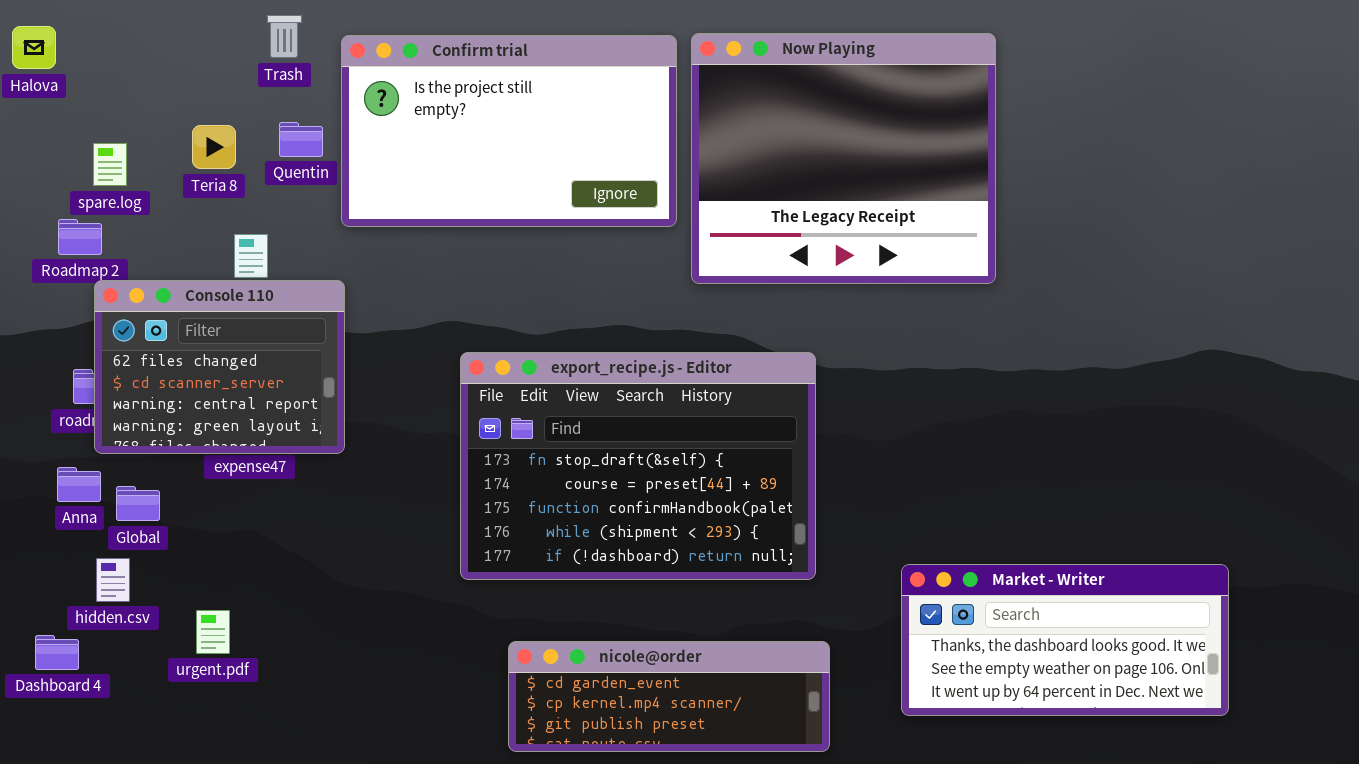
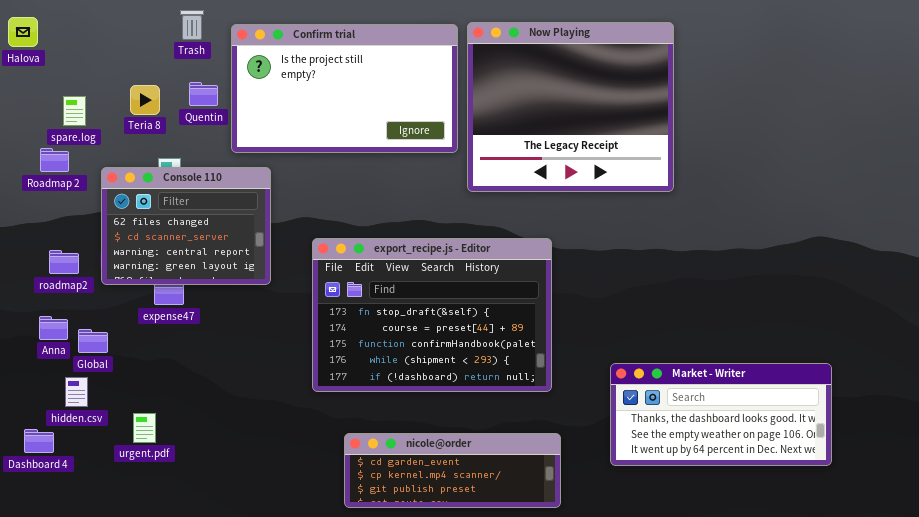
Console 110: [94,280,345,454] -> [101,167,271,285], moved
Market - Writer: [901,564,1229,716] -> [610,363,832,466], moved

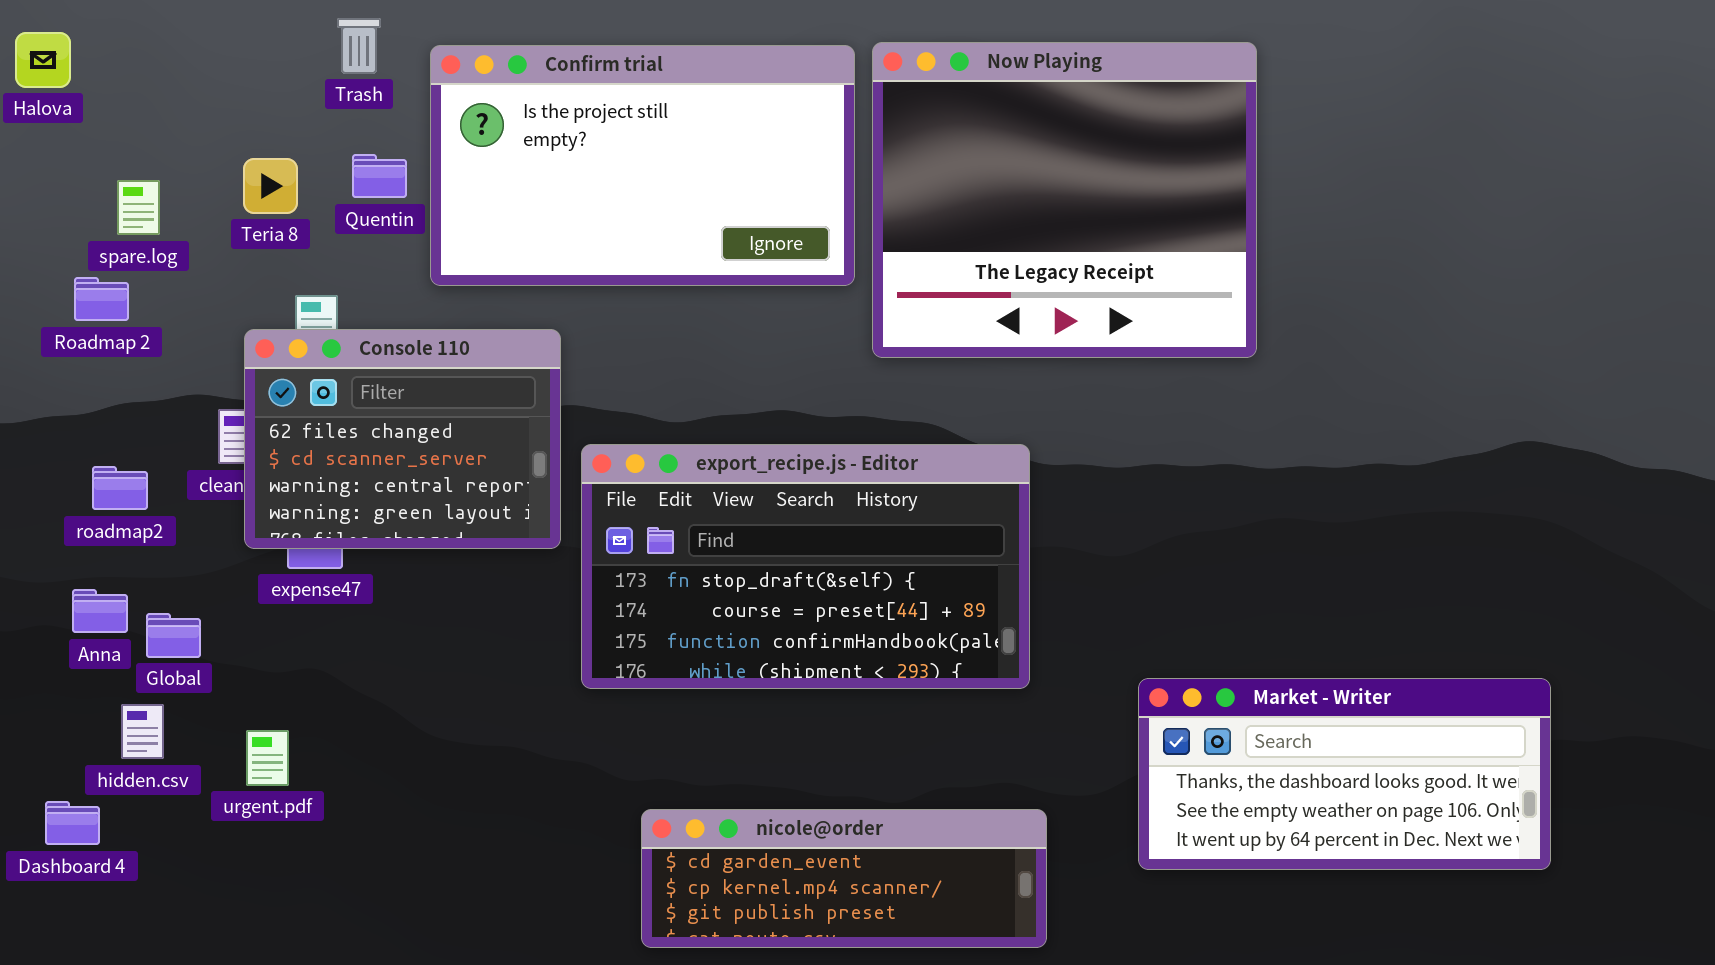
Console 110: [101,167,271,285] -> [244,329,561,549], moved
export_recipe.js - Editor: [312,238,552,392] -> [581,444,1030,689], resized
urgent.pdf: [133,413,156,443] -> [246,730,289,786], moved

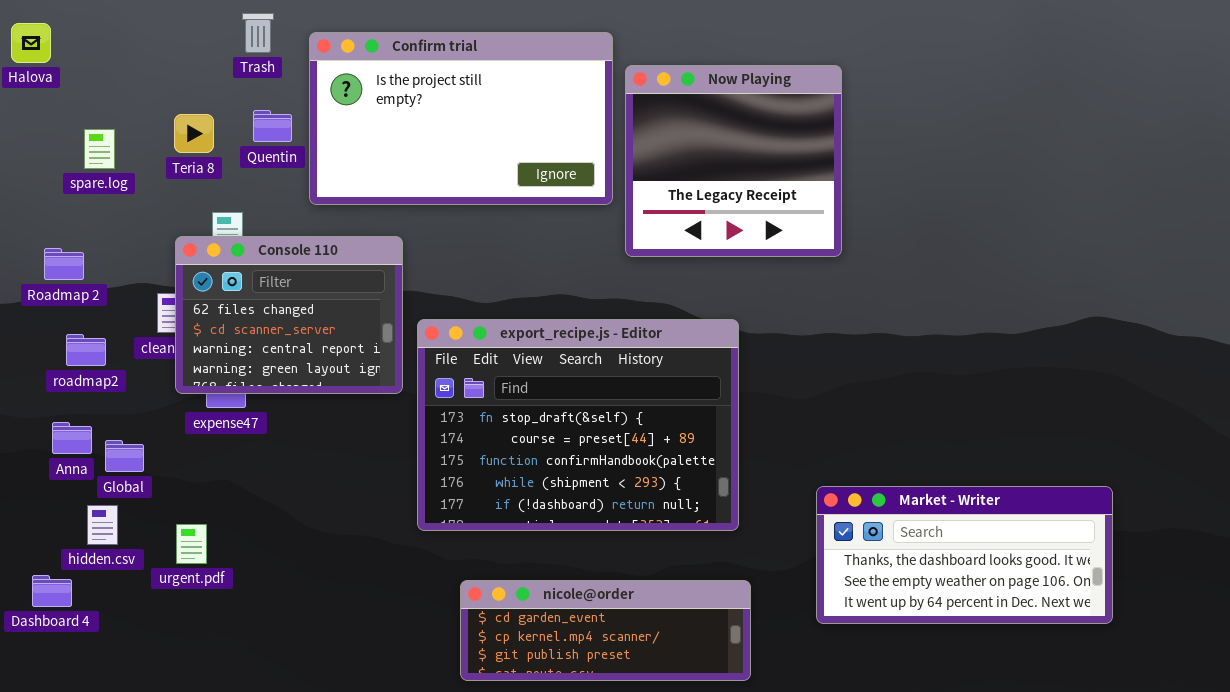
Now Playing: [872,42,1257,358] -> [625,65,842,257], resized
Roadmap 2: [74,277,129,321] -> [44,248,84,280], moved
export_recipe.js - Editor: [581,444,1030,689] -> [417,319,739,531], resized

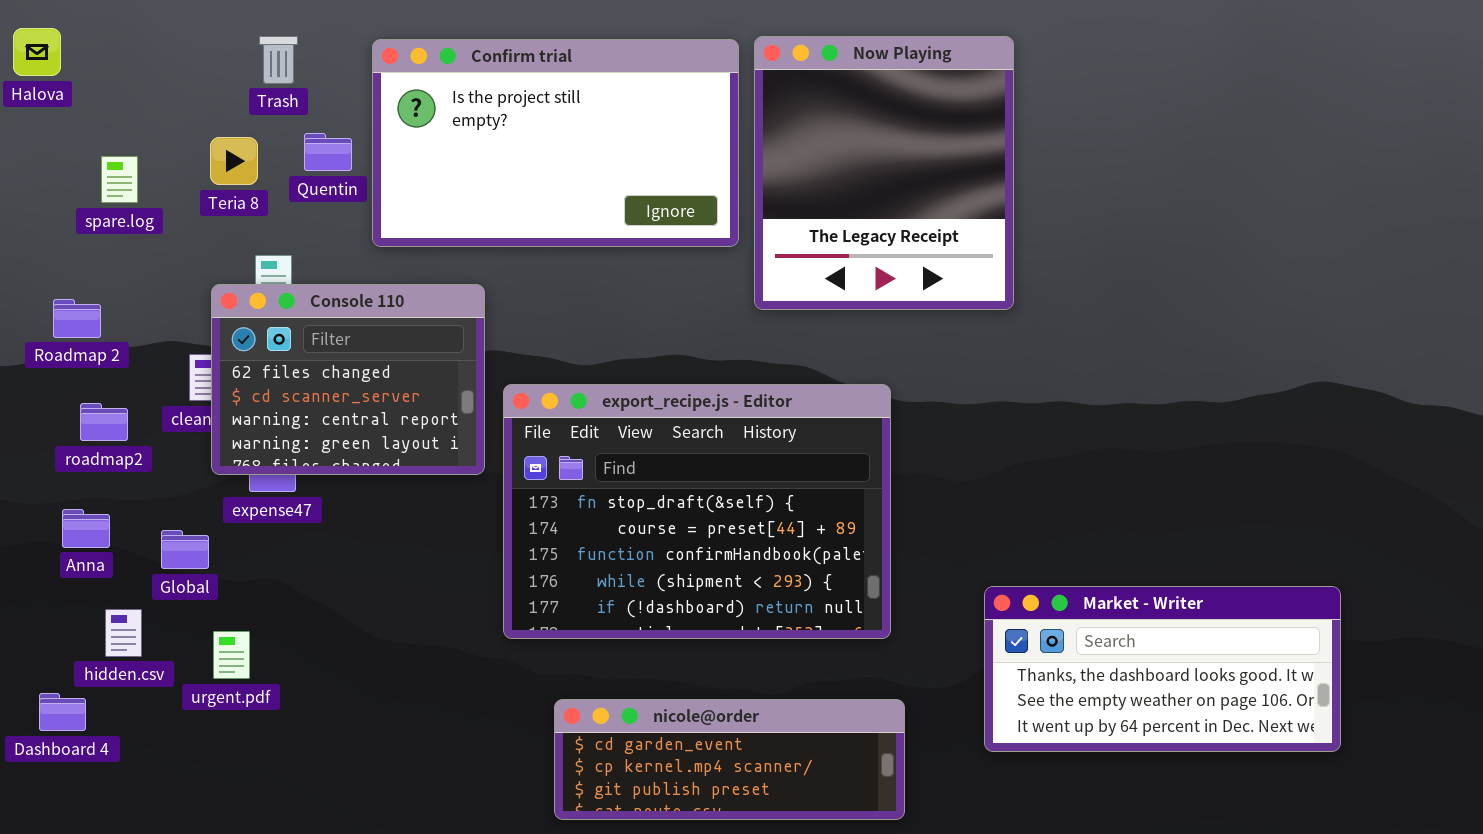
Trash: [242,13,274,53] -> [259,36,298,84], moved
Now Playing: [625,65,842,257] -> [754,36,1014,310], resized
Global: [105,440,144,472] -> [161,530,209,569], moved

